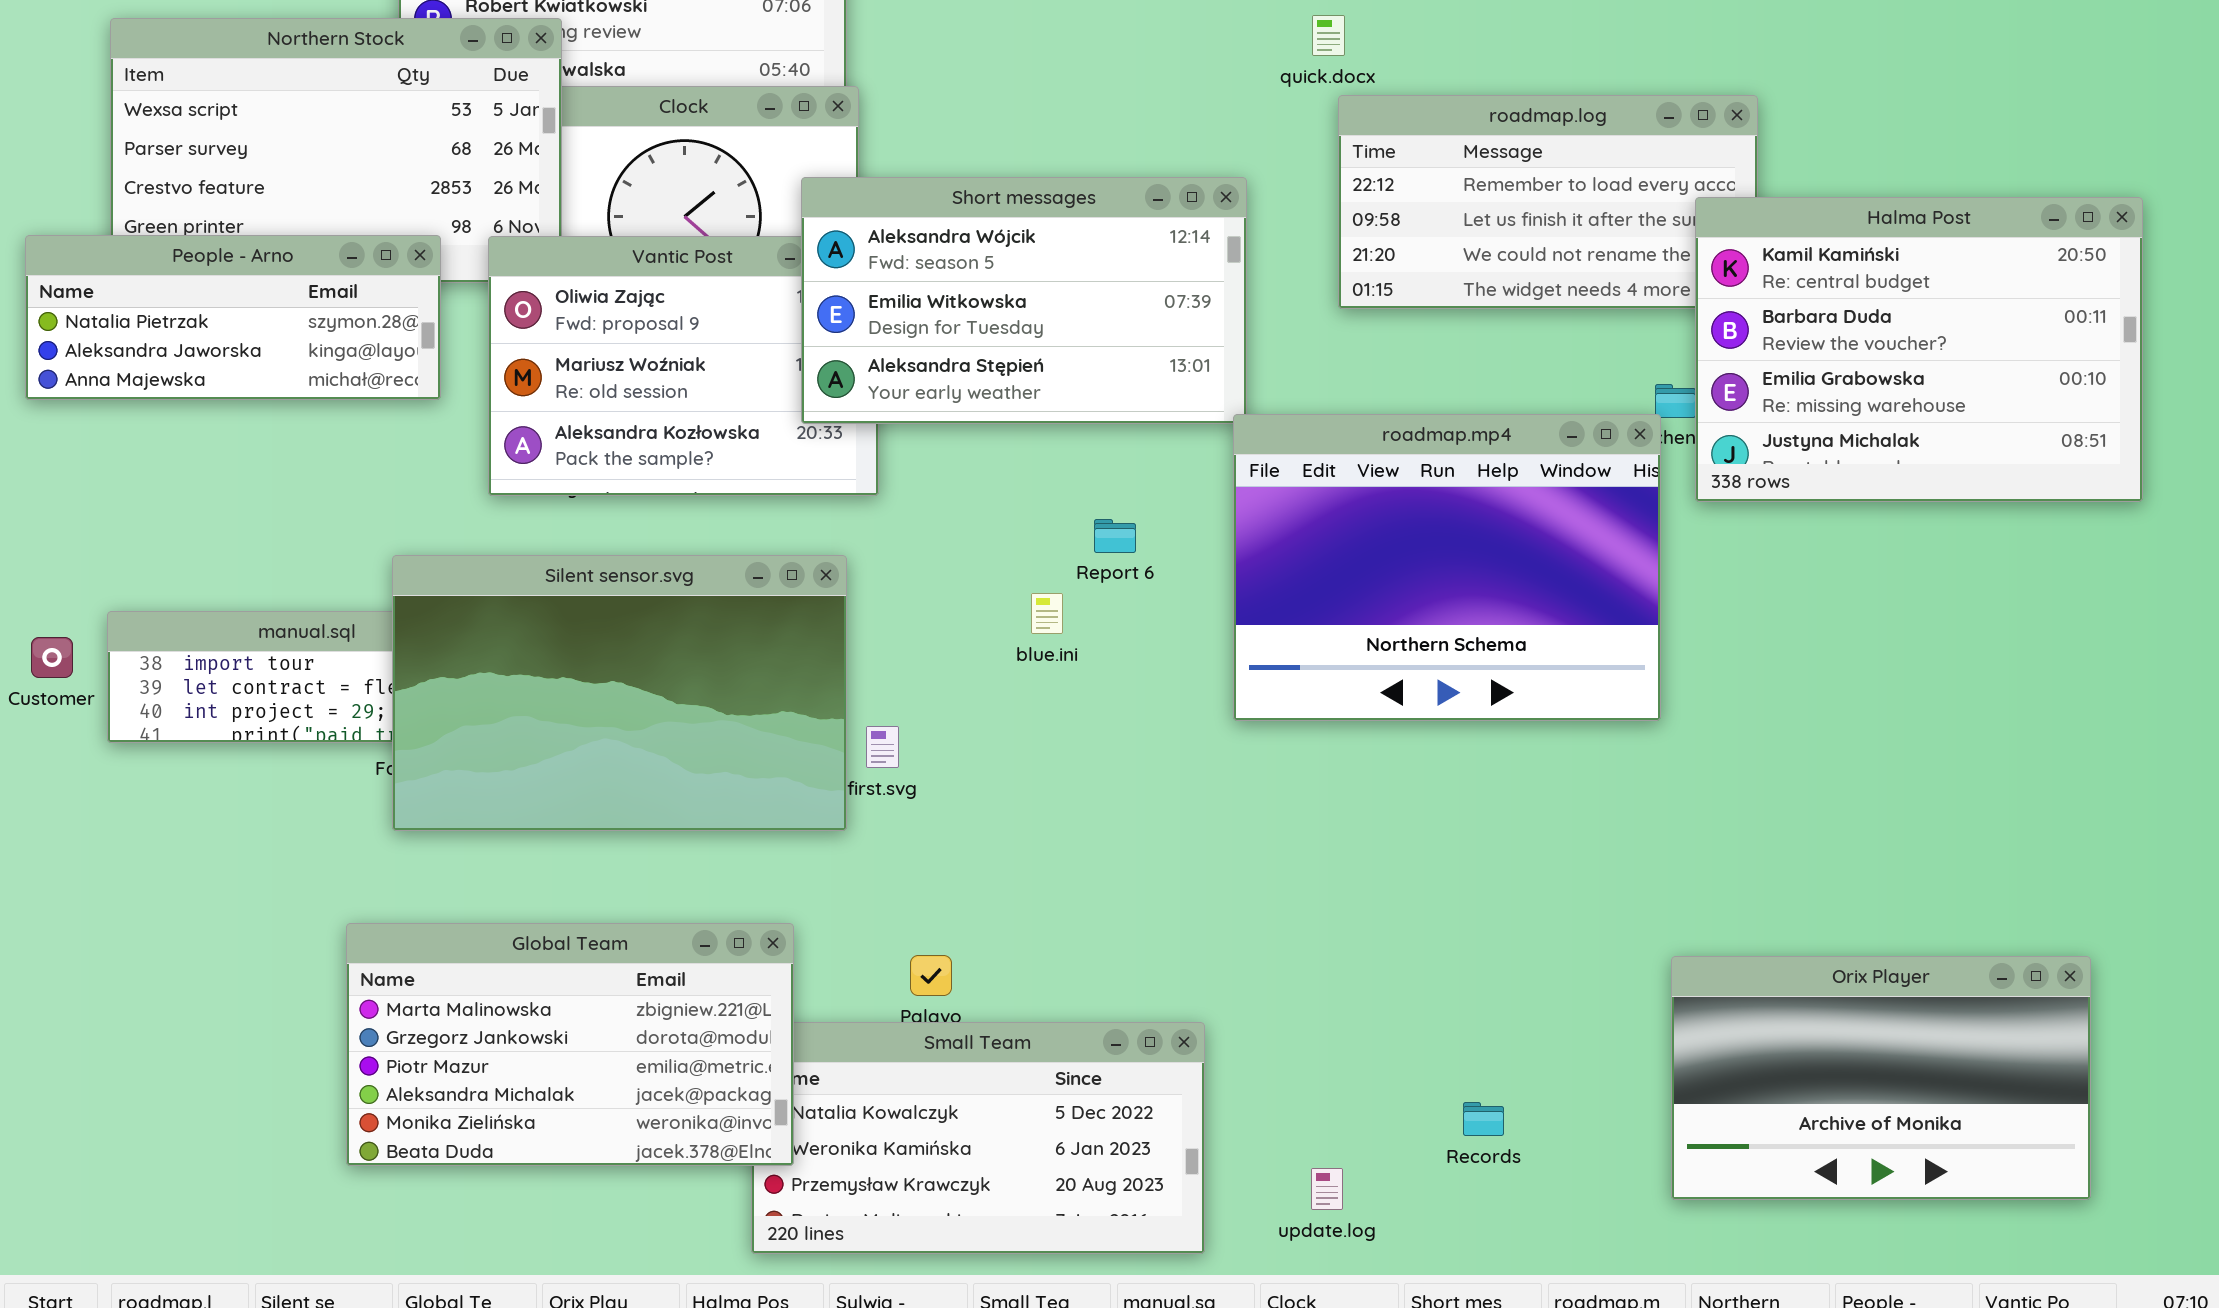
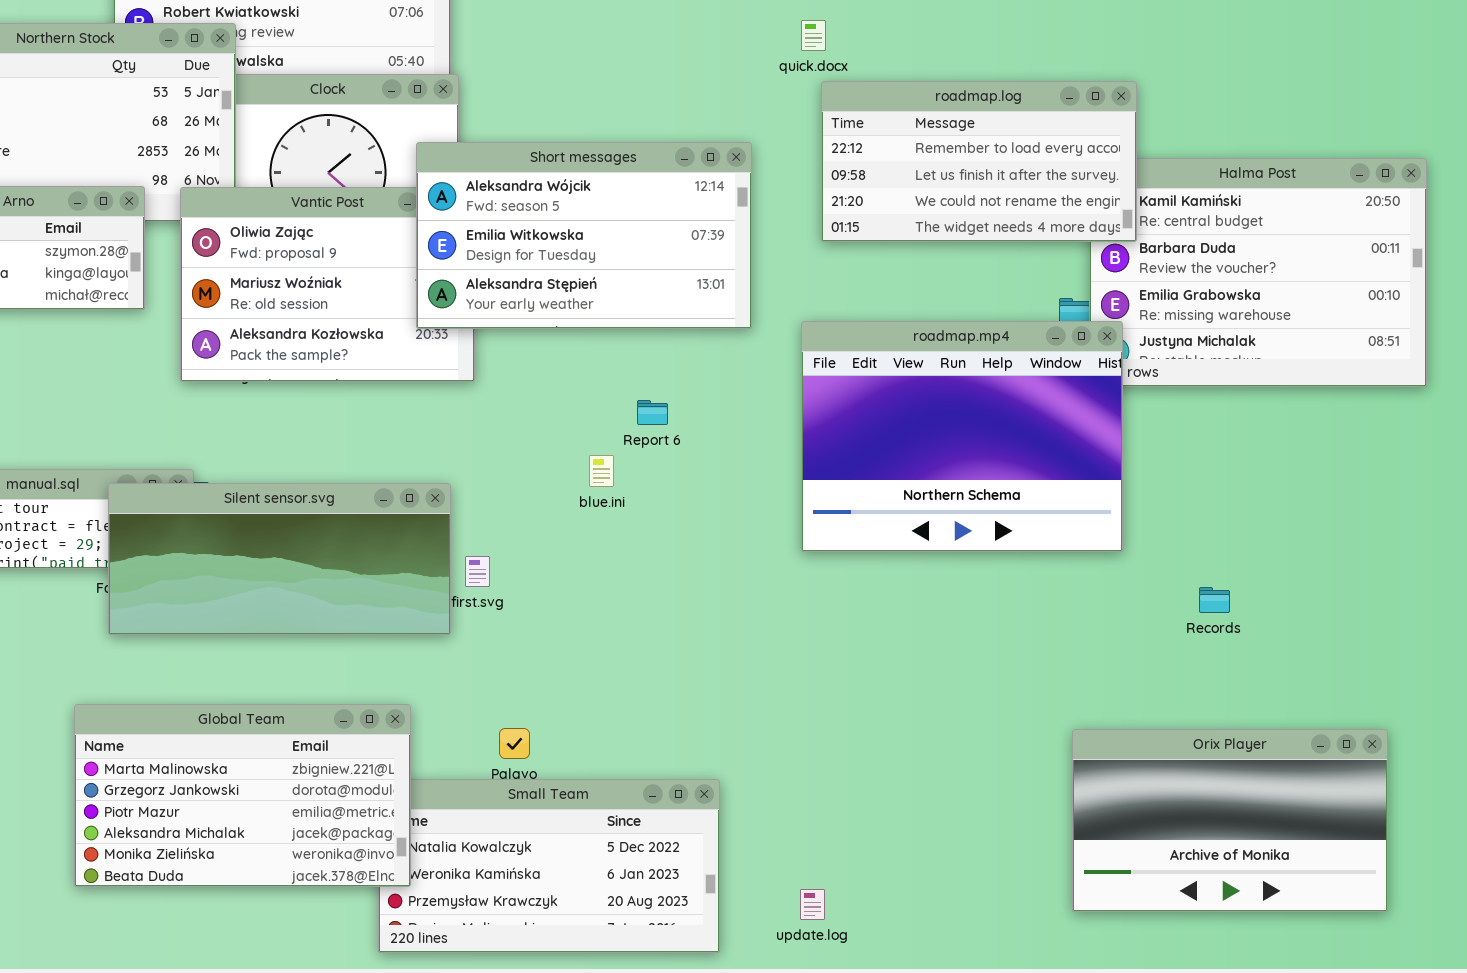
roadmap.log: [1338,95,1758,309] -> [821,81,1137,242], raised
roadmap.mp4: [1233,414,1661,721] -> [801,321,1123,552], moved
Silent sensor.svg: [392,555,847,831] -> [108,483,451,635], resized
Records: [1463,1102,1504,1136] -> [1199,587,1230,613], moved

